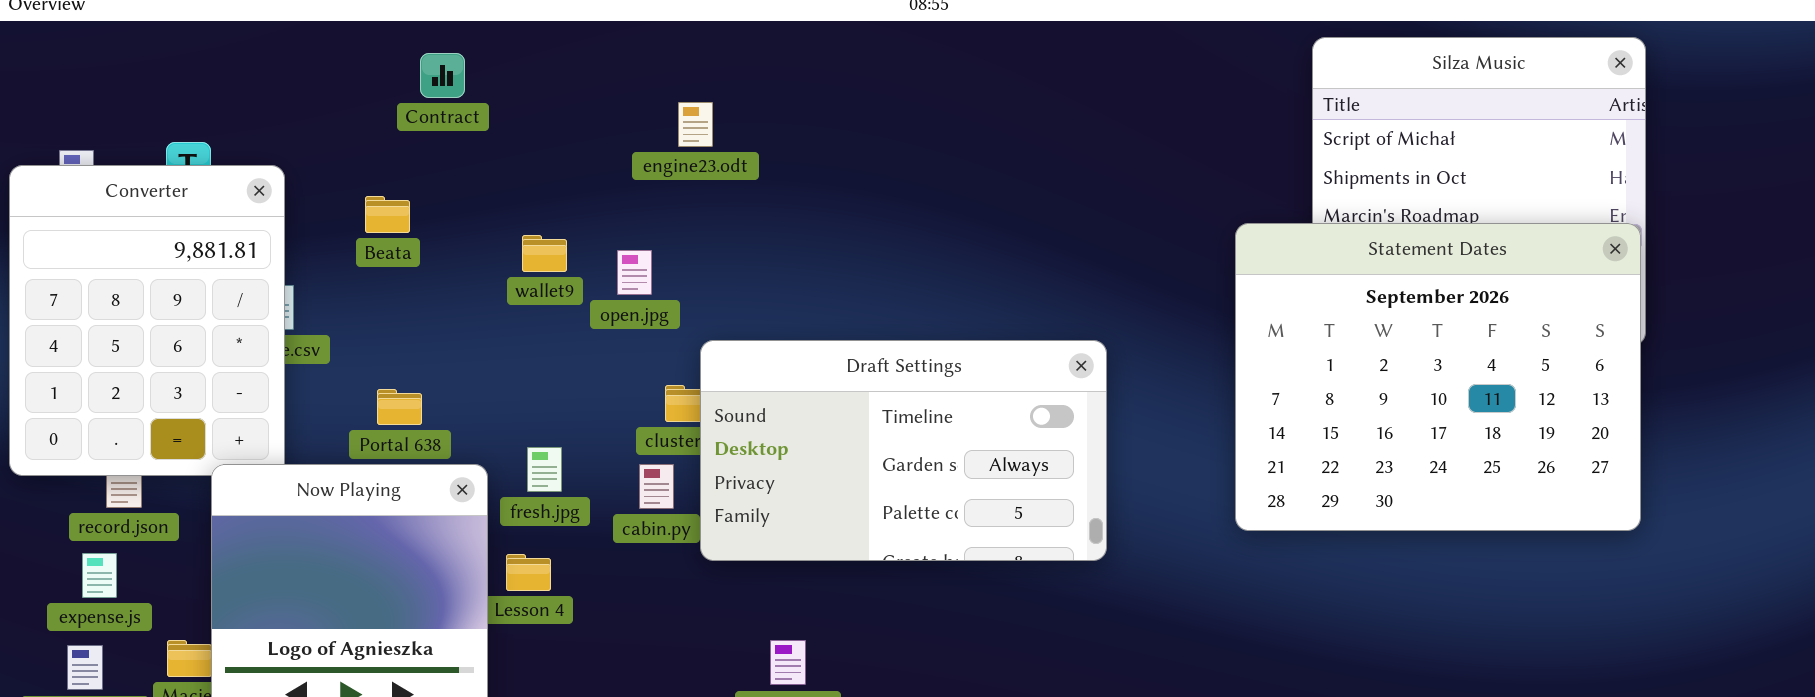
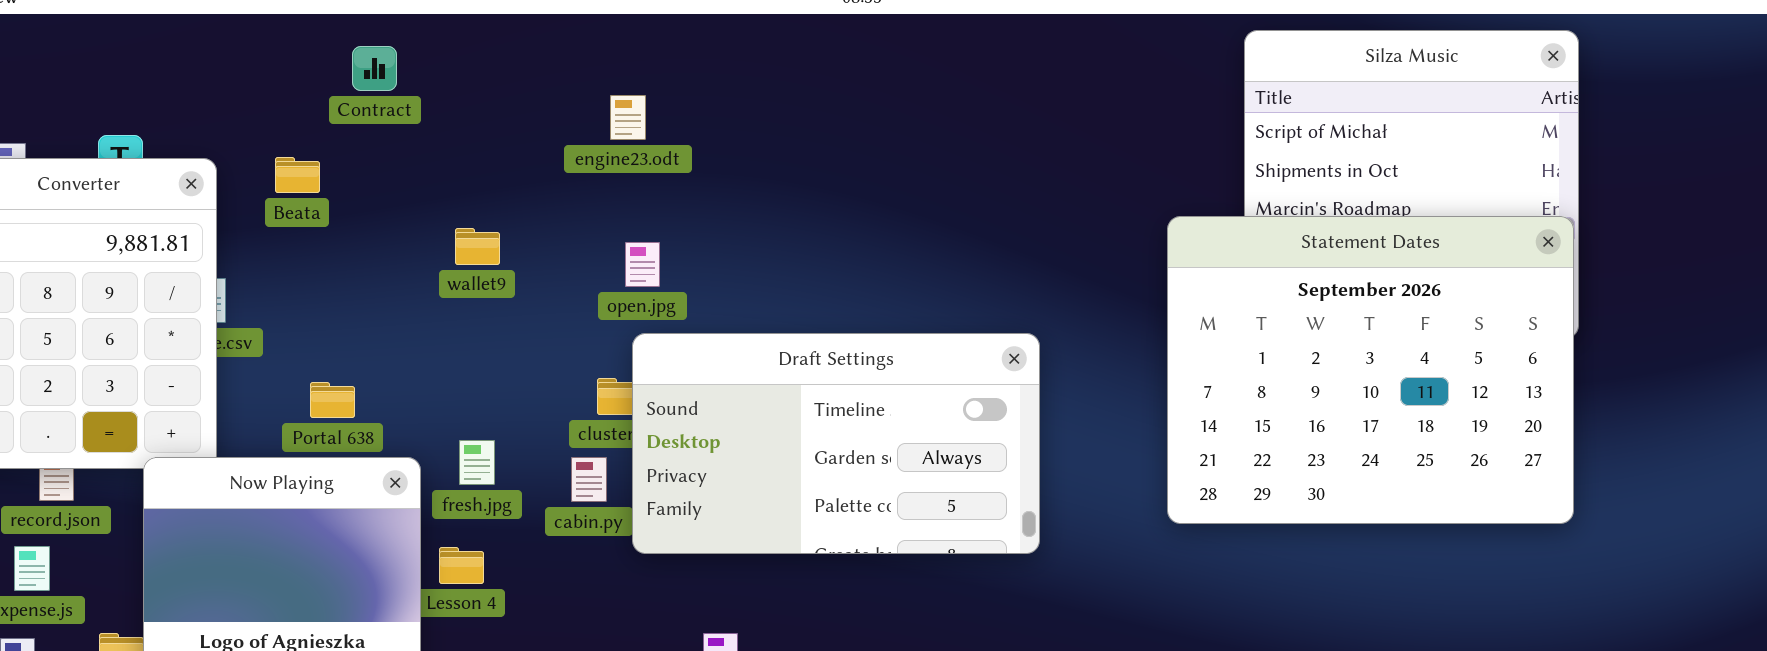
Beata: [365,196,410,233] -> [275,157,320,193], moved
open.jpg: [617,250,652,295] -> [625,242,660,287], moved

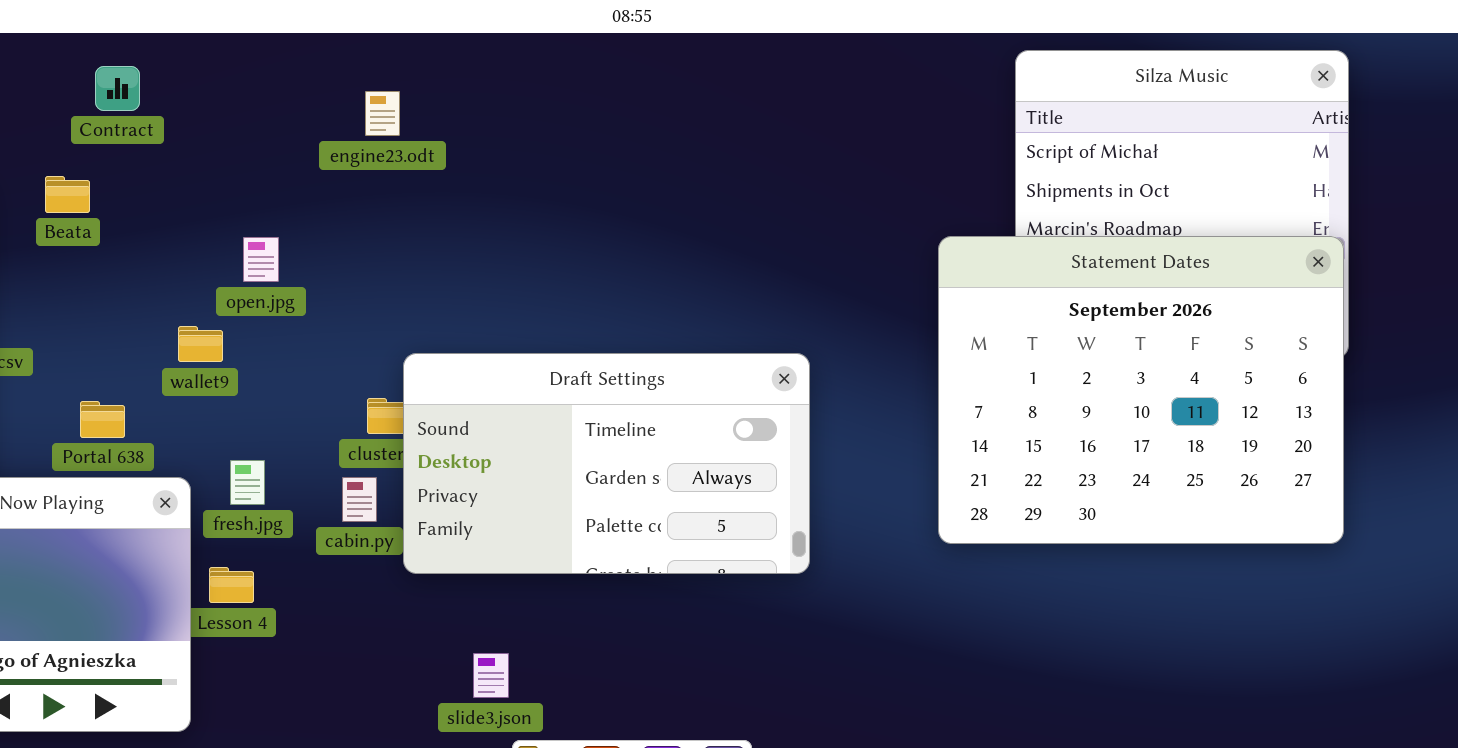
Contract: [352,46,397,91] -> [95,66,140,111], moved
engine23.odt: [610,95,646,140] -> [365,91,400,136], moved
wallet9: [455,228,500,265] -> [178,326,223,362], moved
open.jpg: [625,242,660,287] -> [243,237,279,282], moved

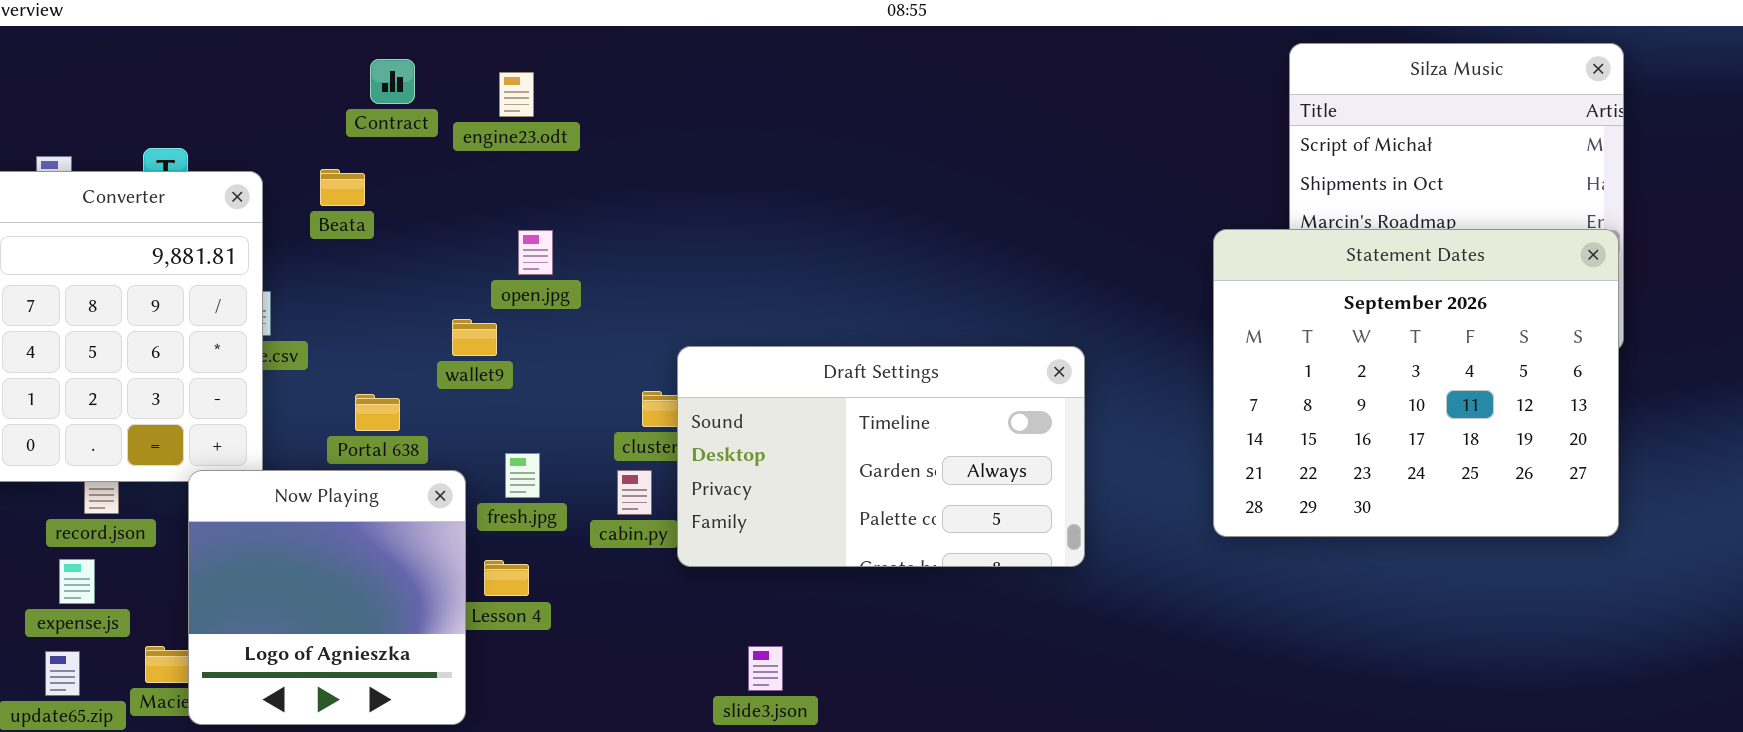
engine23.odt: [365,91,400,136] -> [499,72,534,117], moved

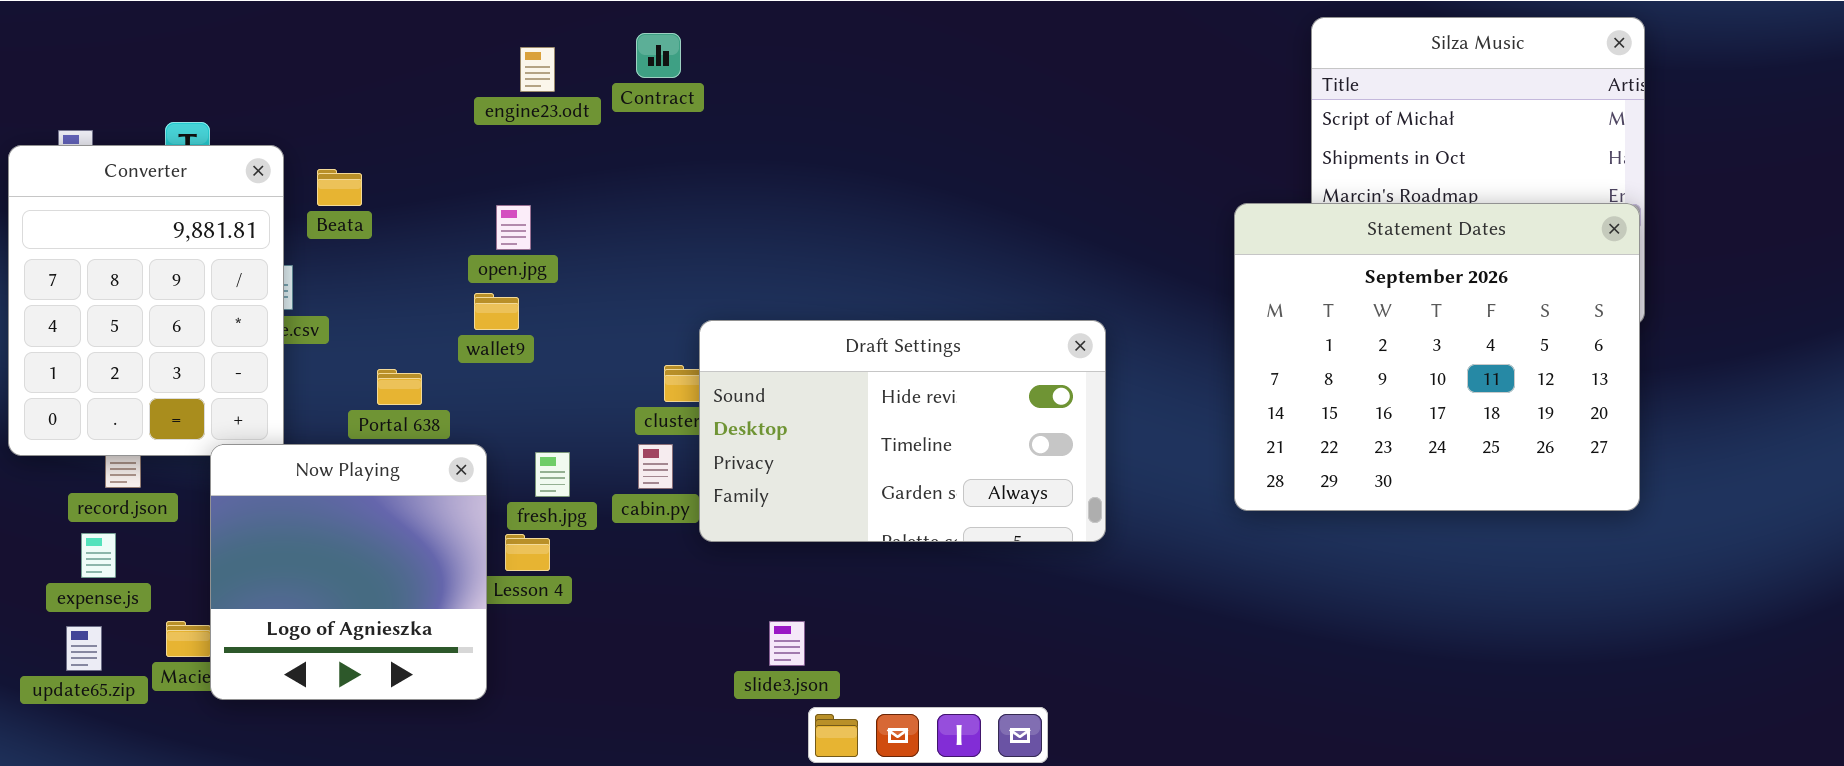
Contract: [370,59,415,104] -> [636,33,681,78], moved
Beata: [320,169,365,206] -> [317,169,362,206], moved
open.jpg: [518,230,553,275] -> [496,205,531,250], moved
Draft Settings: [677,346,1085,567] -> [699,320,1106,542], scrolled up 1 row
fresh.jpg: [505,453,540,498] -> [535,452,570,497], moved

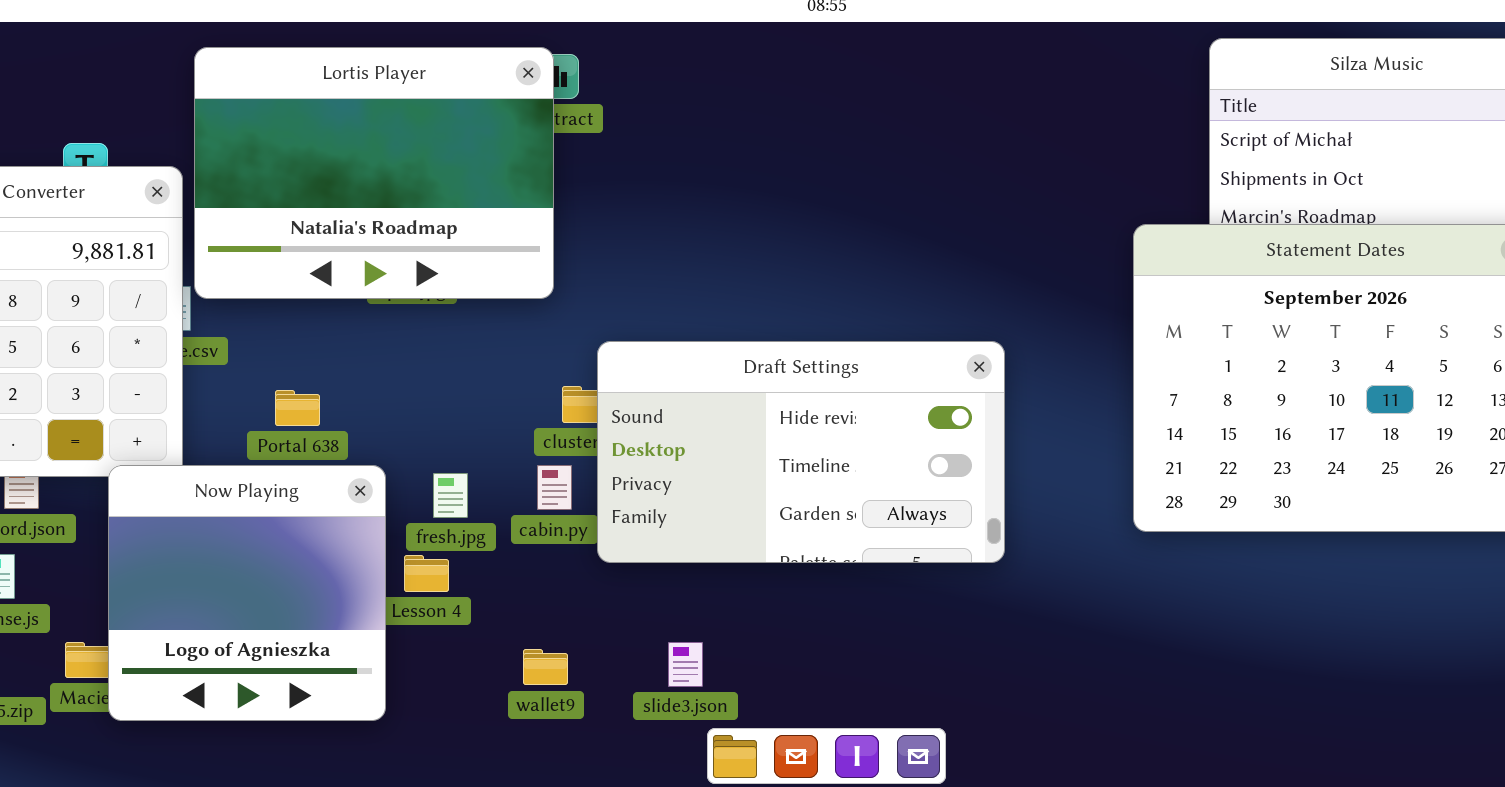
Lortis Player: none -> [194,47,554,299], opened
wallet9: [474,293,519,330] -> [523,649,568,685], moved

